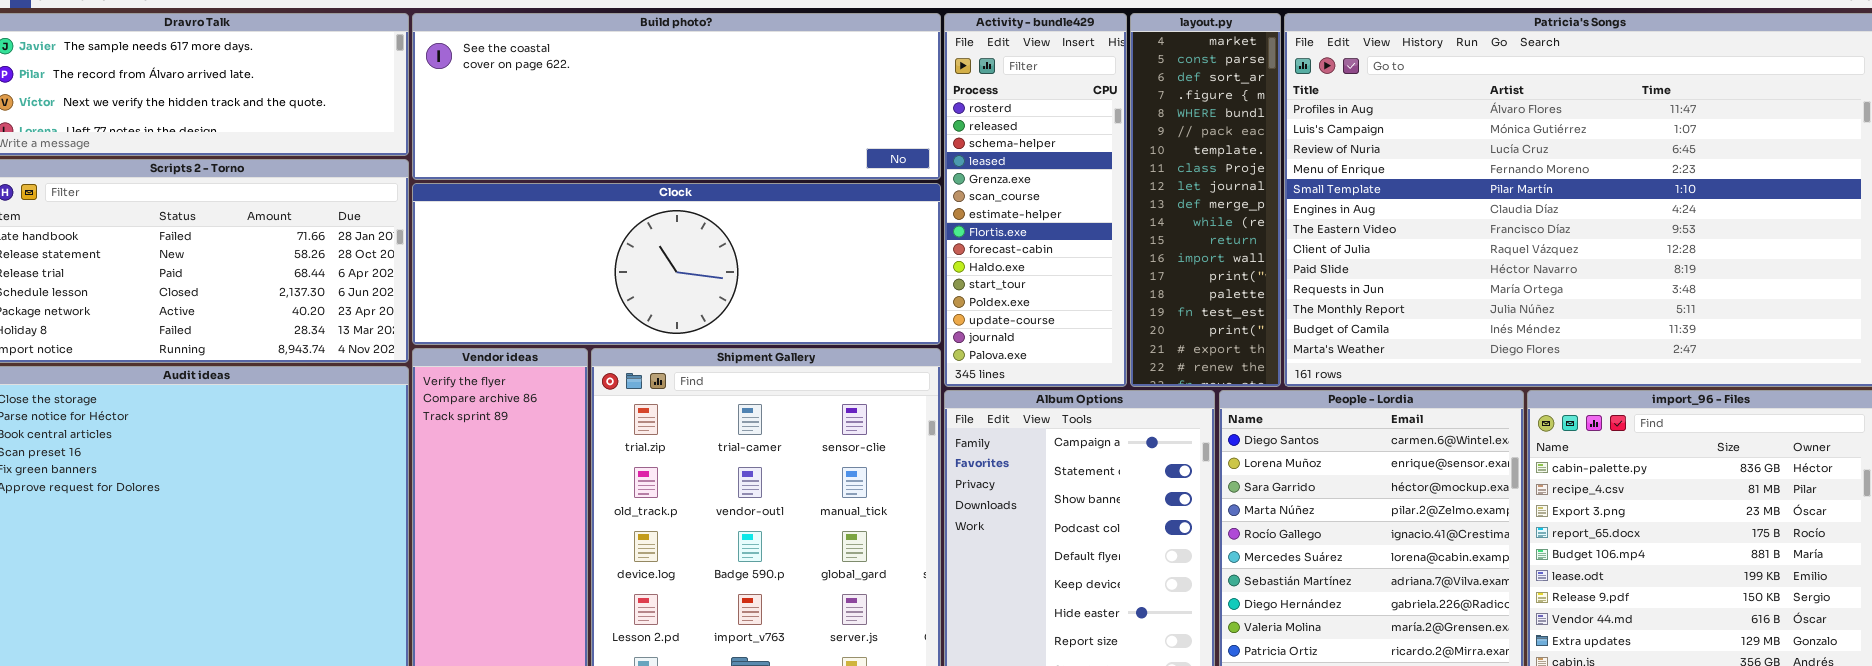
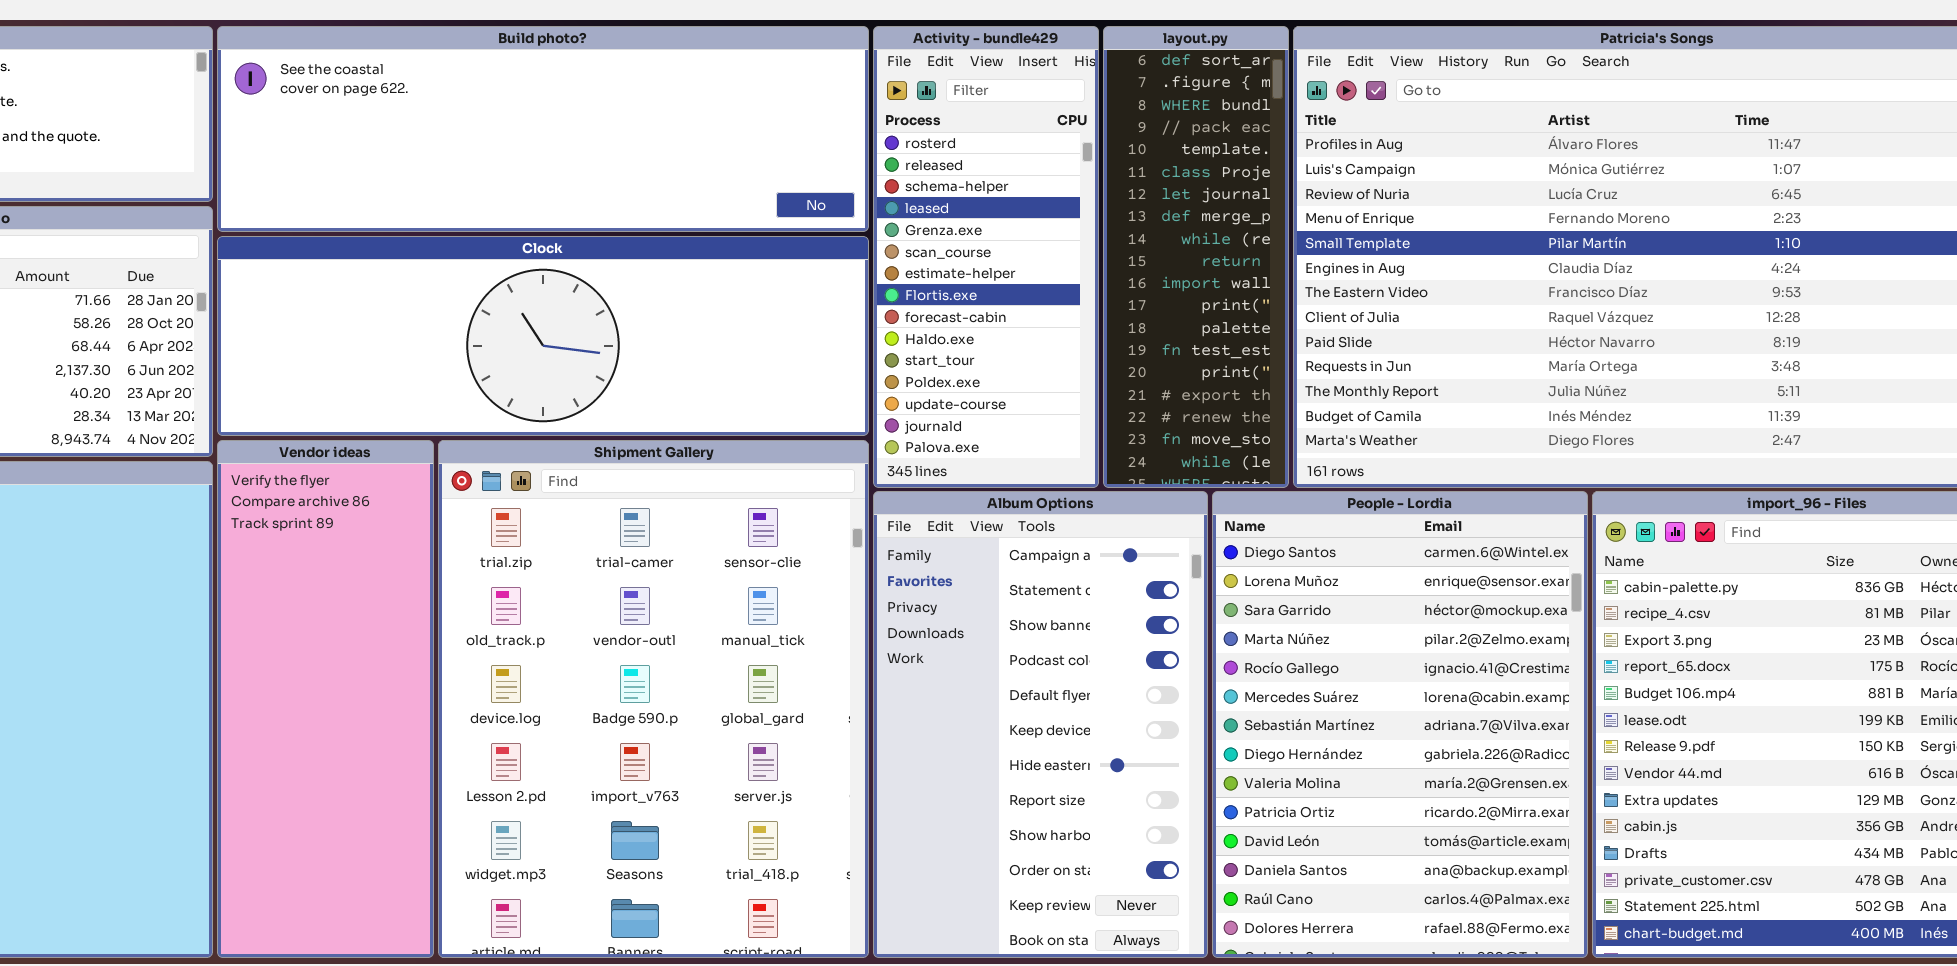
layout.py: [1130,13,1281,387] -> [1103,26,1289,488], scrolled down 2 rows

